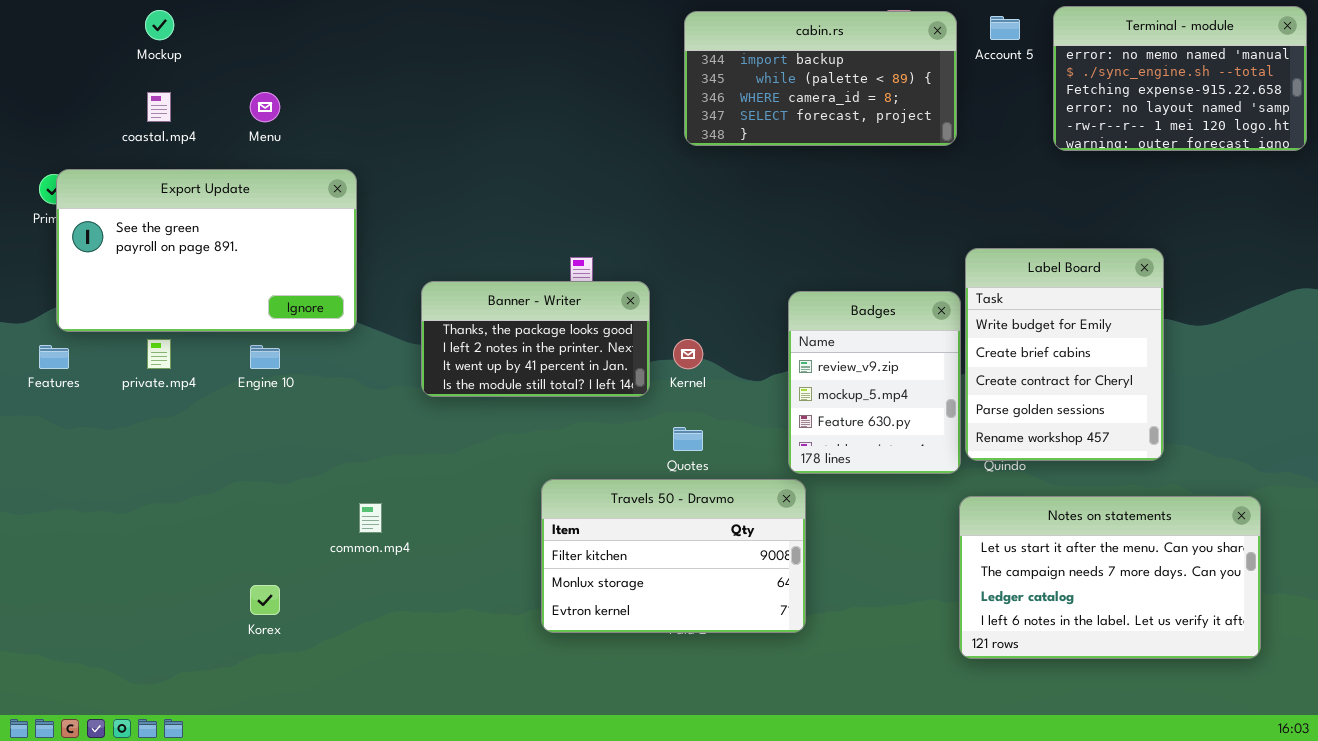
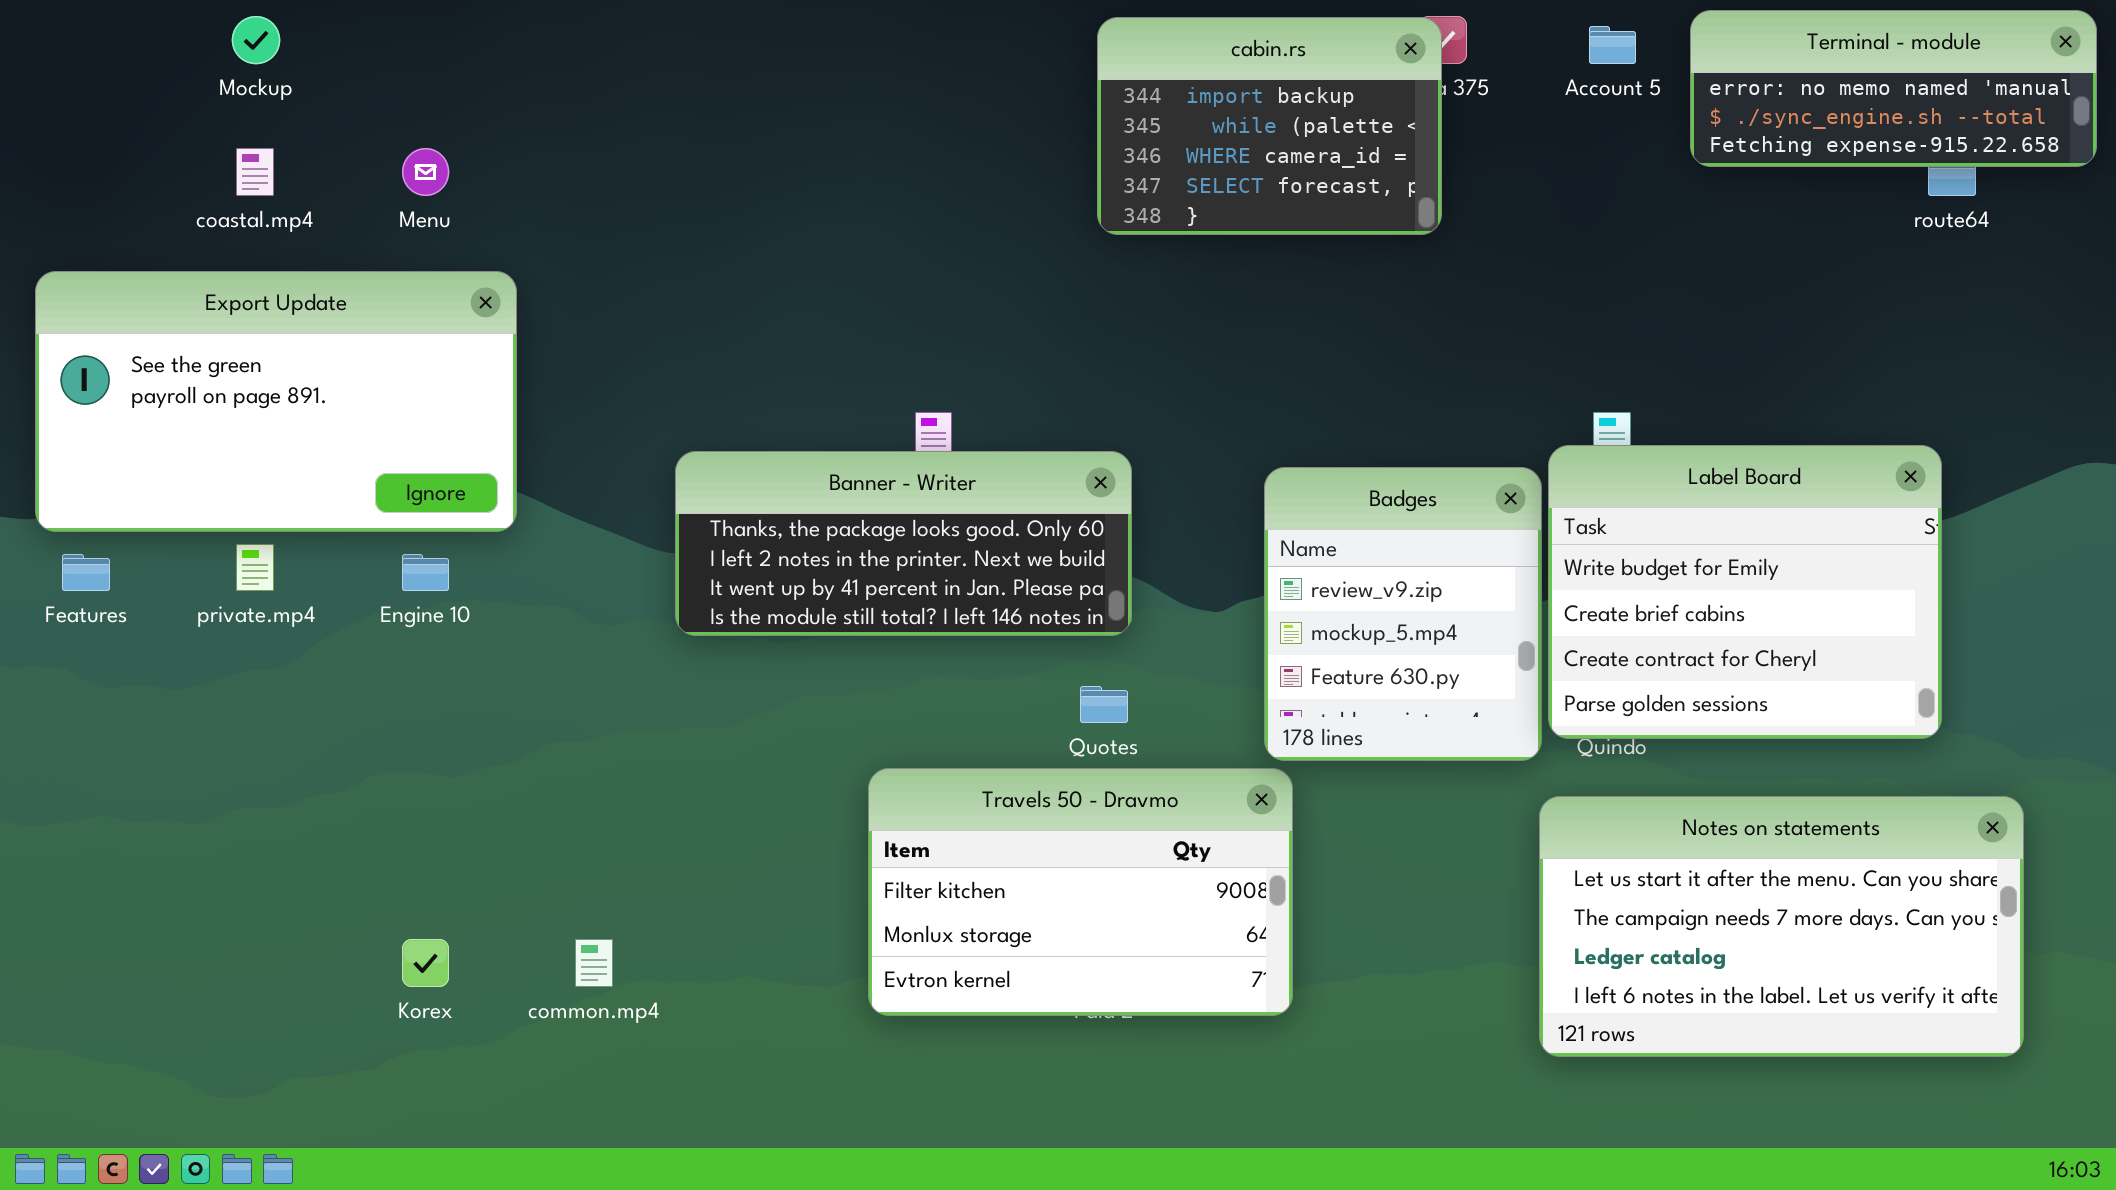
Terminal - module: [1053,6,1307,151] -> [1690,10,2097,167], resized
cabin.rs: [684,11,957,146] -> [1097,17,1442,235], resized
Export Update: [56,169,357,332] -> [35,271,517,532], moved
Label Board: [965,248,1164,461] -> [1548,445,1942,739], resized
Banner - Writer: [421,281,650,397] -> [675,451,1132,636], resized
common.mp4: [359,503,382,533] -> [575,939,613,987], moved

